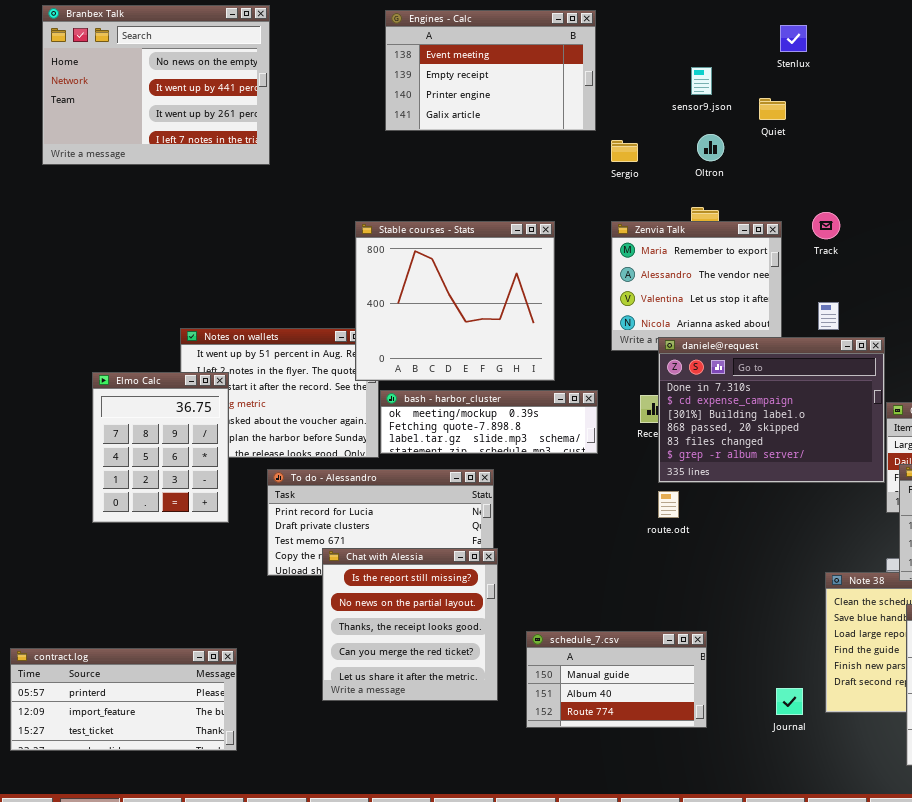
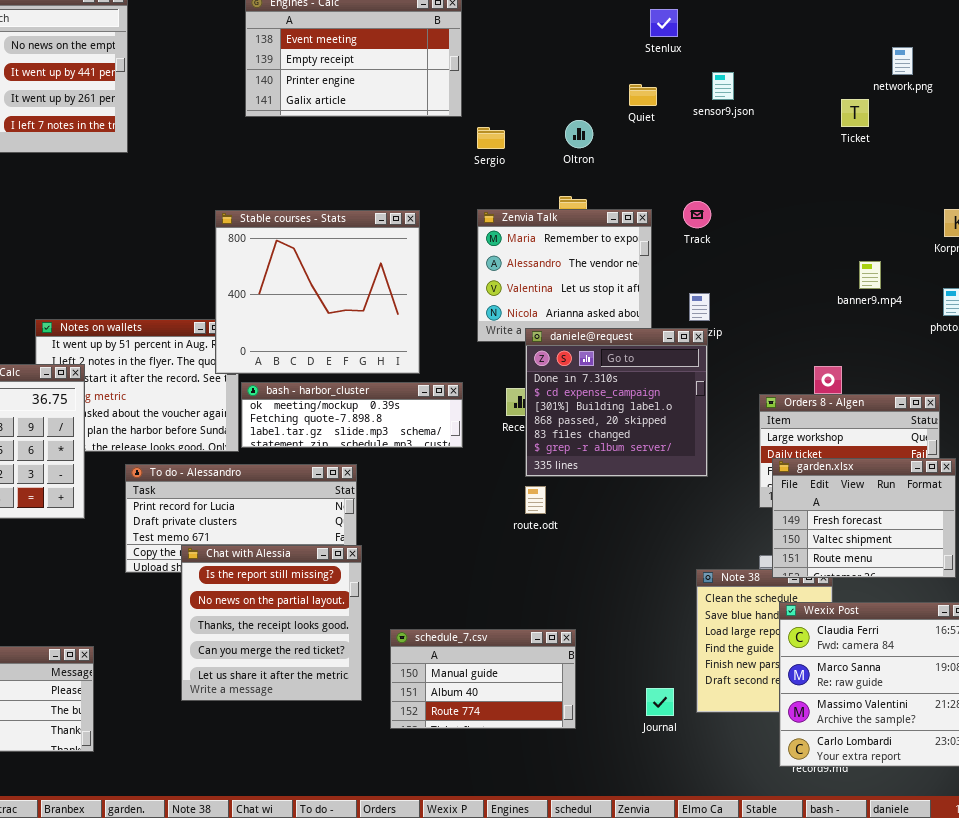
sensor9.json: [691,67,712,95] -> [712,72,734,100], moved
daniele@request: [658,337,885,483] -> [525,328,708,477], resized

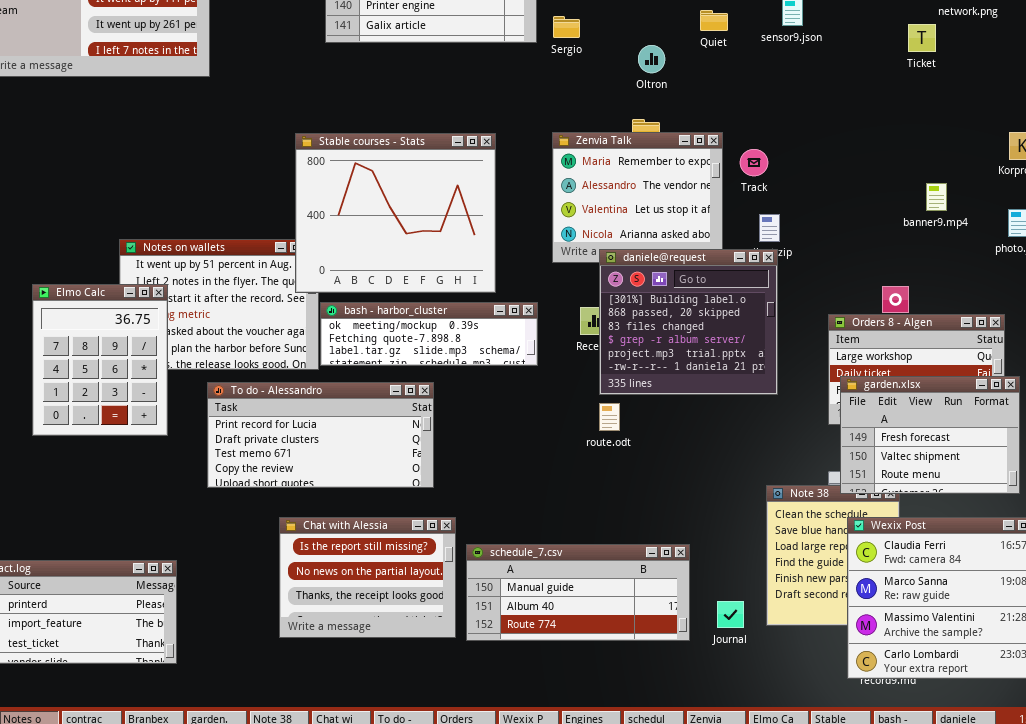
Sergio: [477,127,505,149] -> [553,16,580,38], moved
Track: [683,201,711,228] -> [740,149,768,176], moved
daniele@request: [525,328,708,477] -> [599,249,778,395], scrolled down 2 rows
Chat with Alessia: [181,545,362,701] -> [279,517,456,638], moved, resized
schedule_7.csv: [390,629,576,729] -> [466,544,690,641], resized

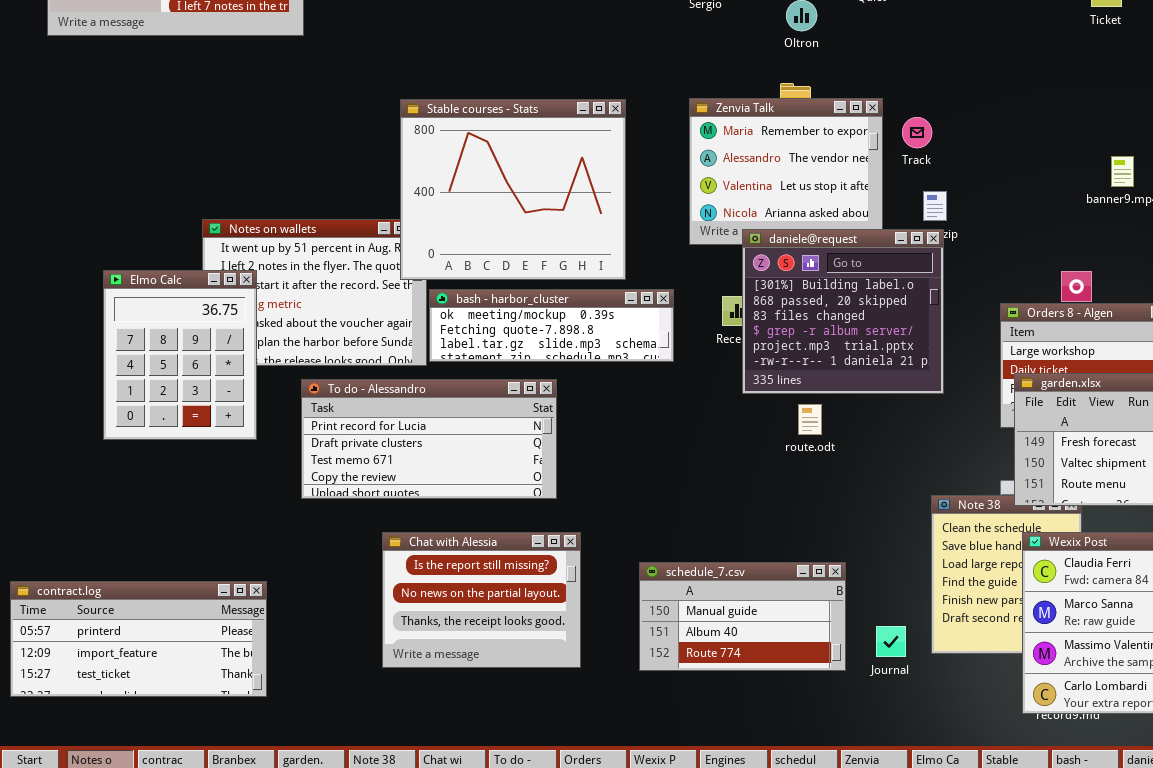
route.odt: [599,403,620,431] -> [798,404,822,435], moved
schedule_7.csv: [466,544,690,641] -> [639,562,846,671], resized

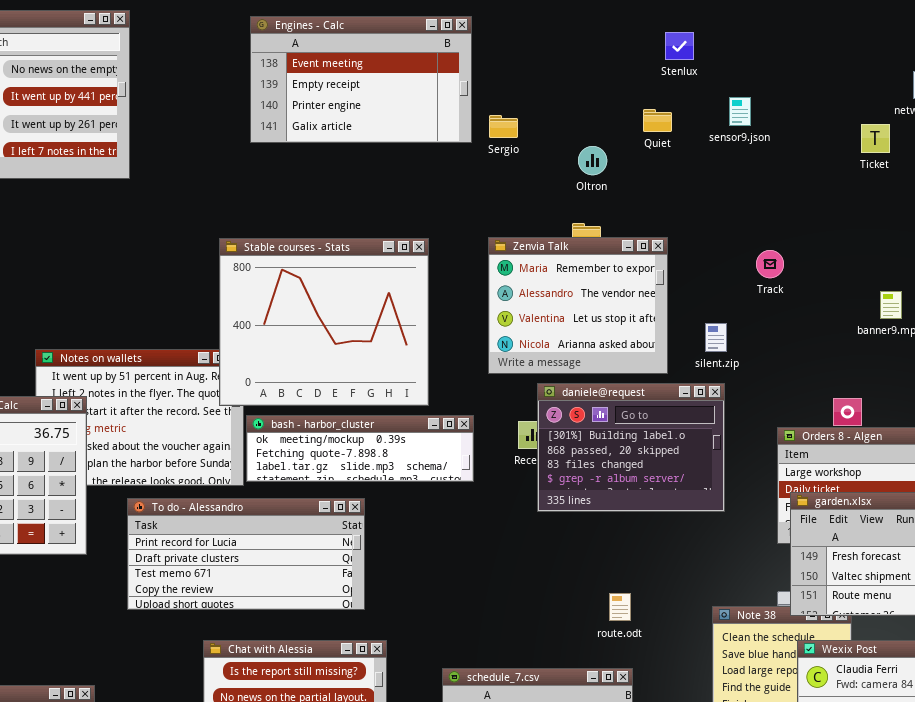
Track: [902,117,932,148] -> [756,250,784,278], moved
daniele@request: [742,229,944,394] -> [537,383,725,512], resized
route.odt: [798,404,822,435] -> [609,593,631,621], moved

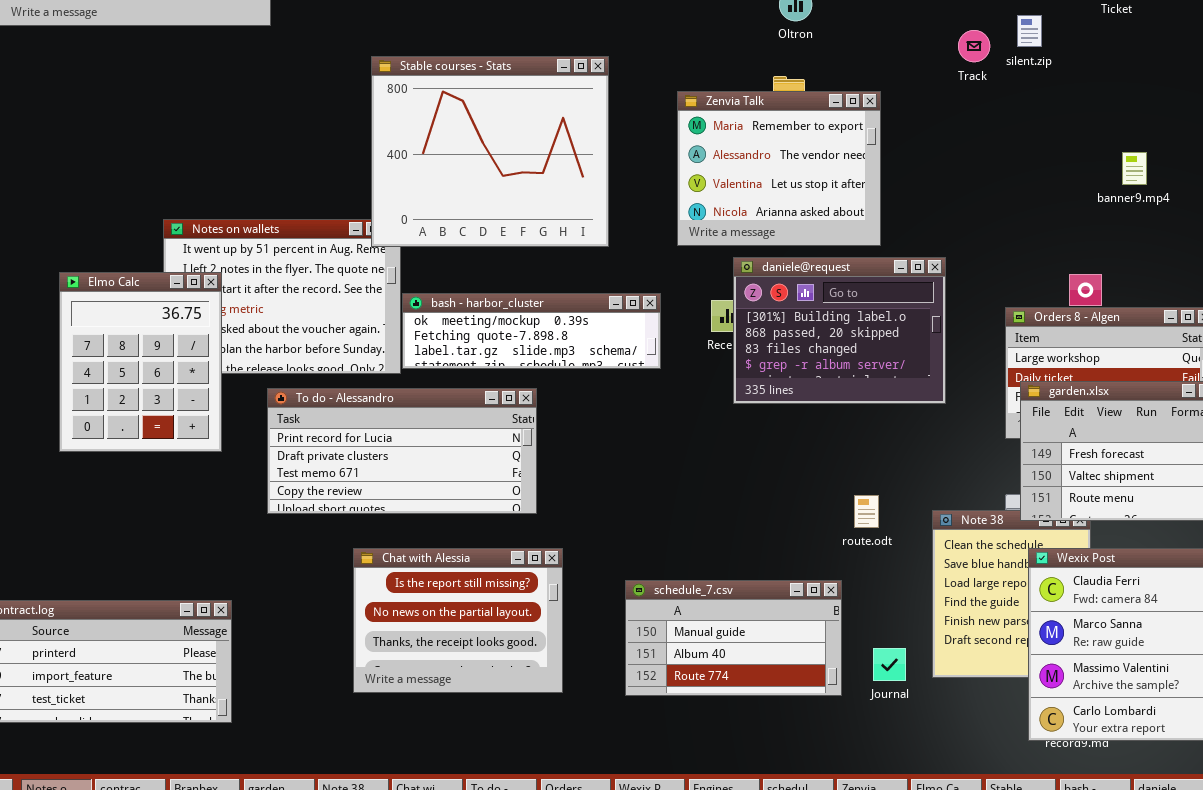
Stable courses - Stats: [219,238,429,406] -> [371,56,609,247], moved
Track: [756,250,784,278] -> [958,30,990,62], moved
silent.zip: [705,323,727,352] -> [1017,15,1042,47], moved
route.odt: [609,593,631,621] -> [854,495,879,528], moved

